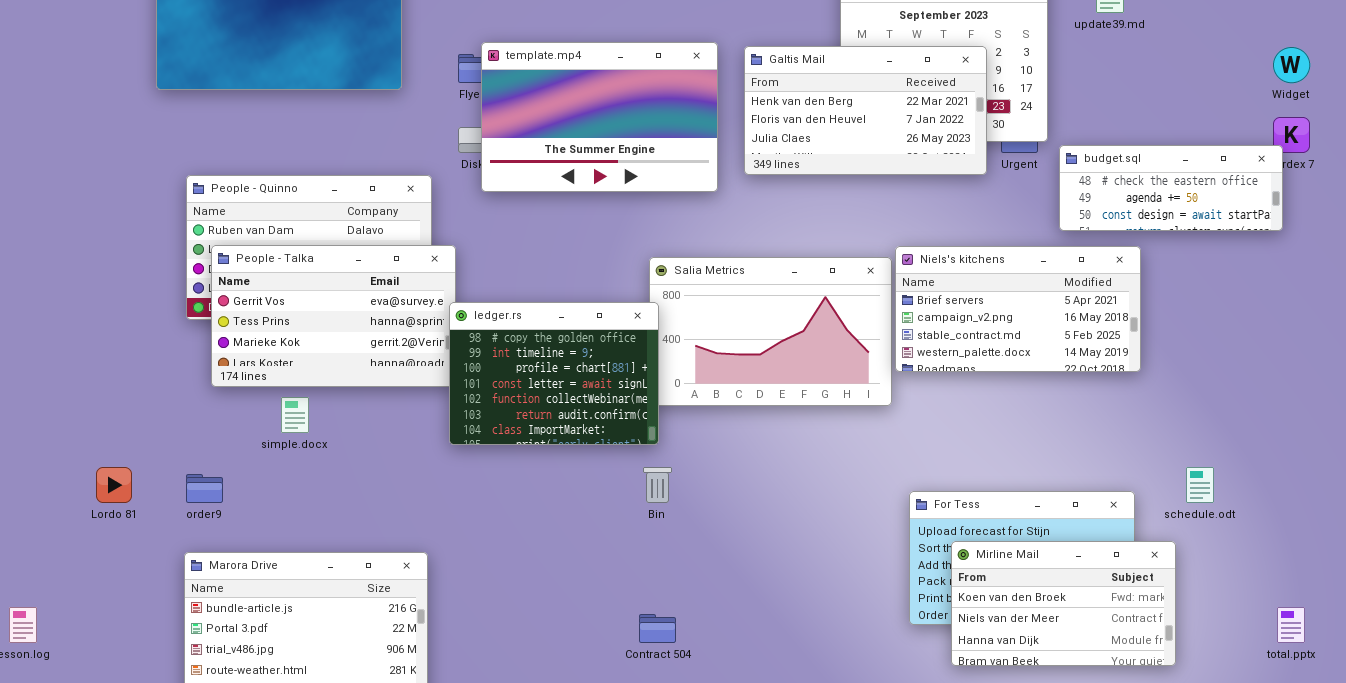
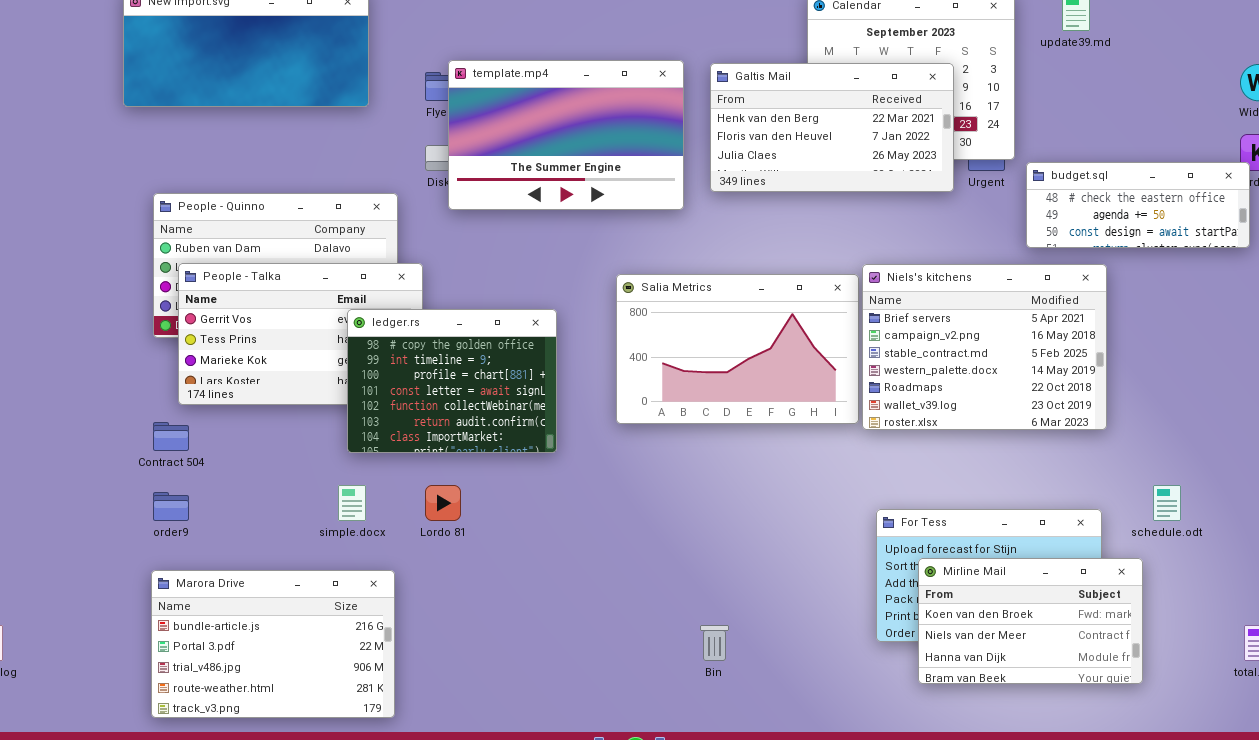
Niels's kitchens: [895,246,1141,372] -> [862,264,1107,430], resized
ledger.rs: [449,302,659,445] -> [347,309,557,453], moved
simple.docx: [281,397,309,433] -> [338,485,366,521], moved
Lordo 81: [96,467,132,503] -> [425,485,461,521], moved
Bin: [643,467,672,503] -> [700,625,729,661], moved
Contract 504: [639,614,676,643] -> [153,422,189,451], moved

